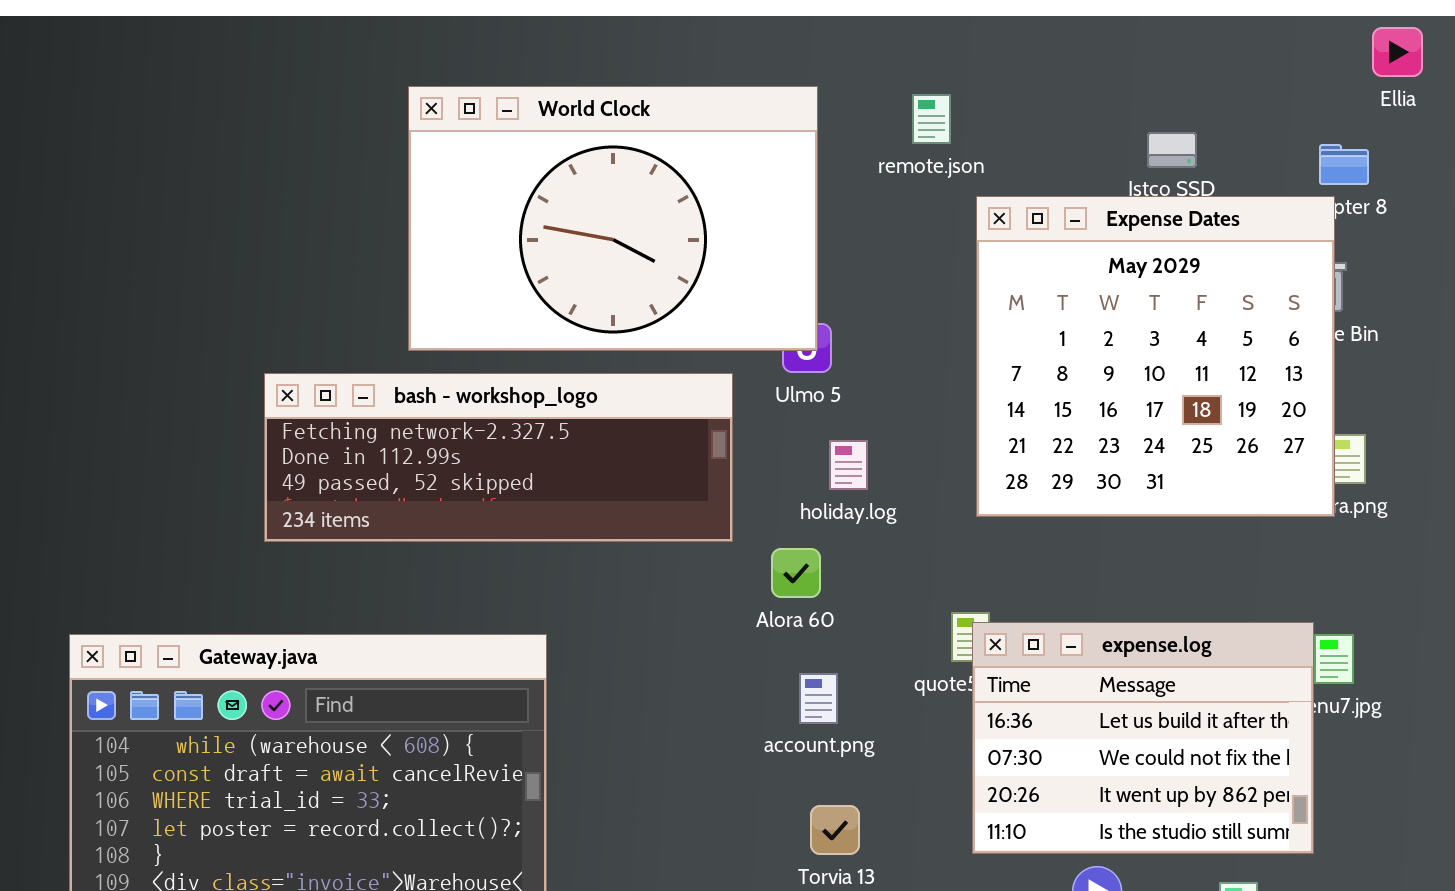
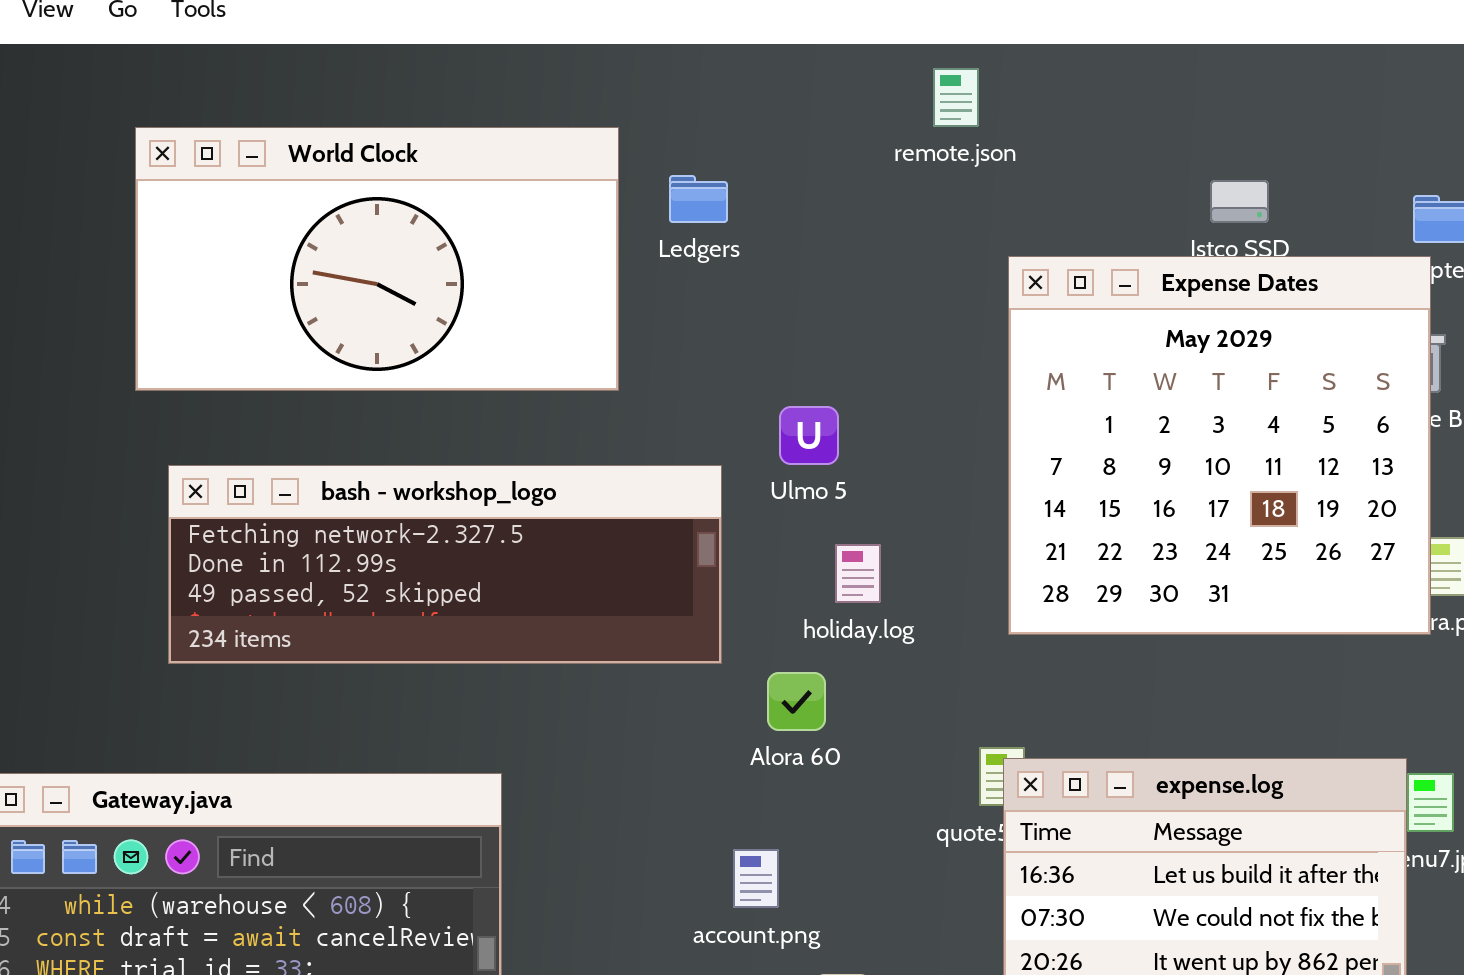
World Clock: [408,86,818,351] -> [135,127,619,391], moved, resized
remote.json: [912,94,951,144] -> [933,68,979,127], moved
account.png: [799,673,838,724] -> [733,849,779,908], moved

